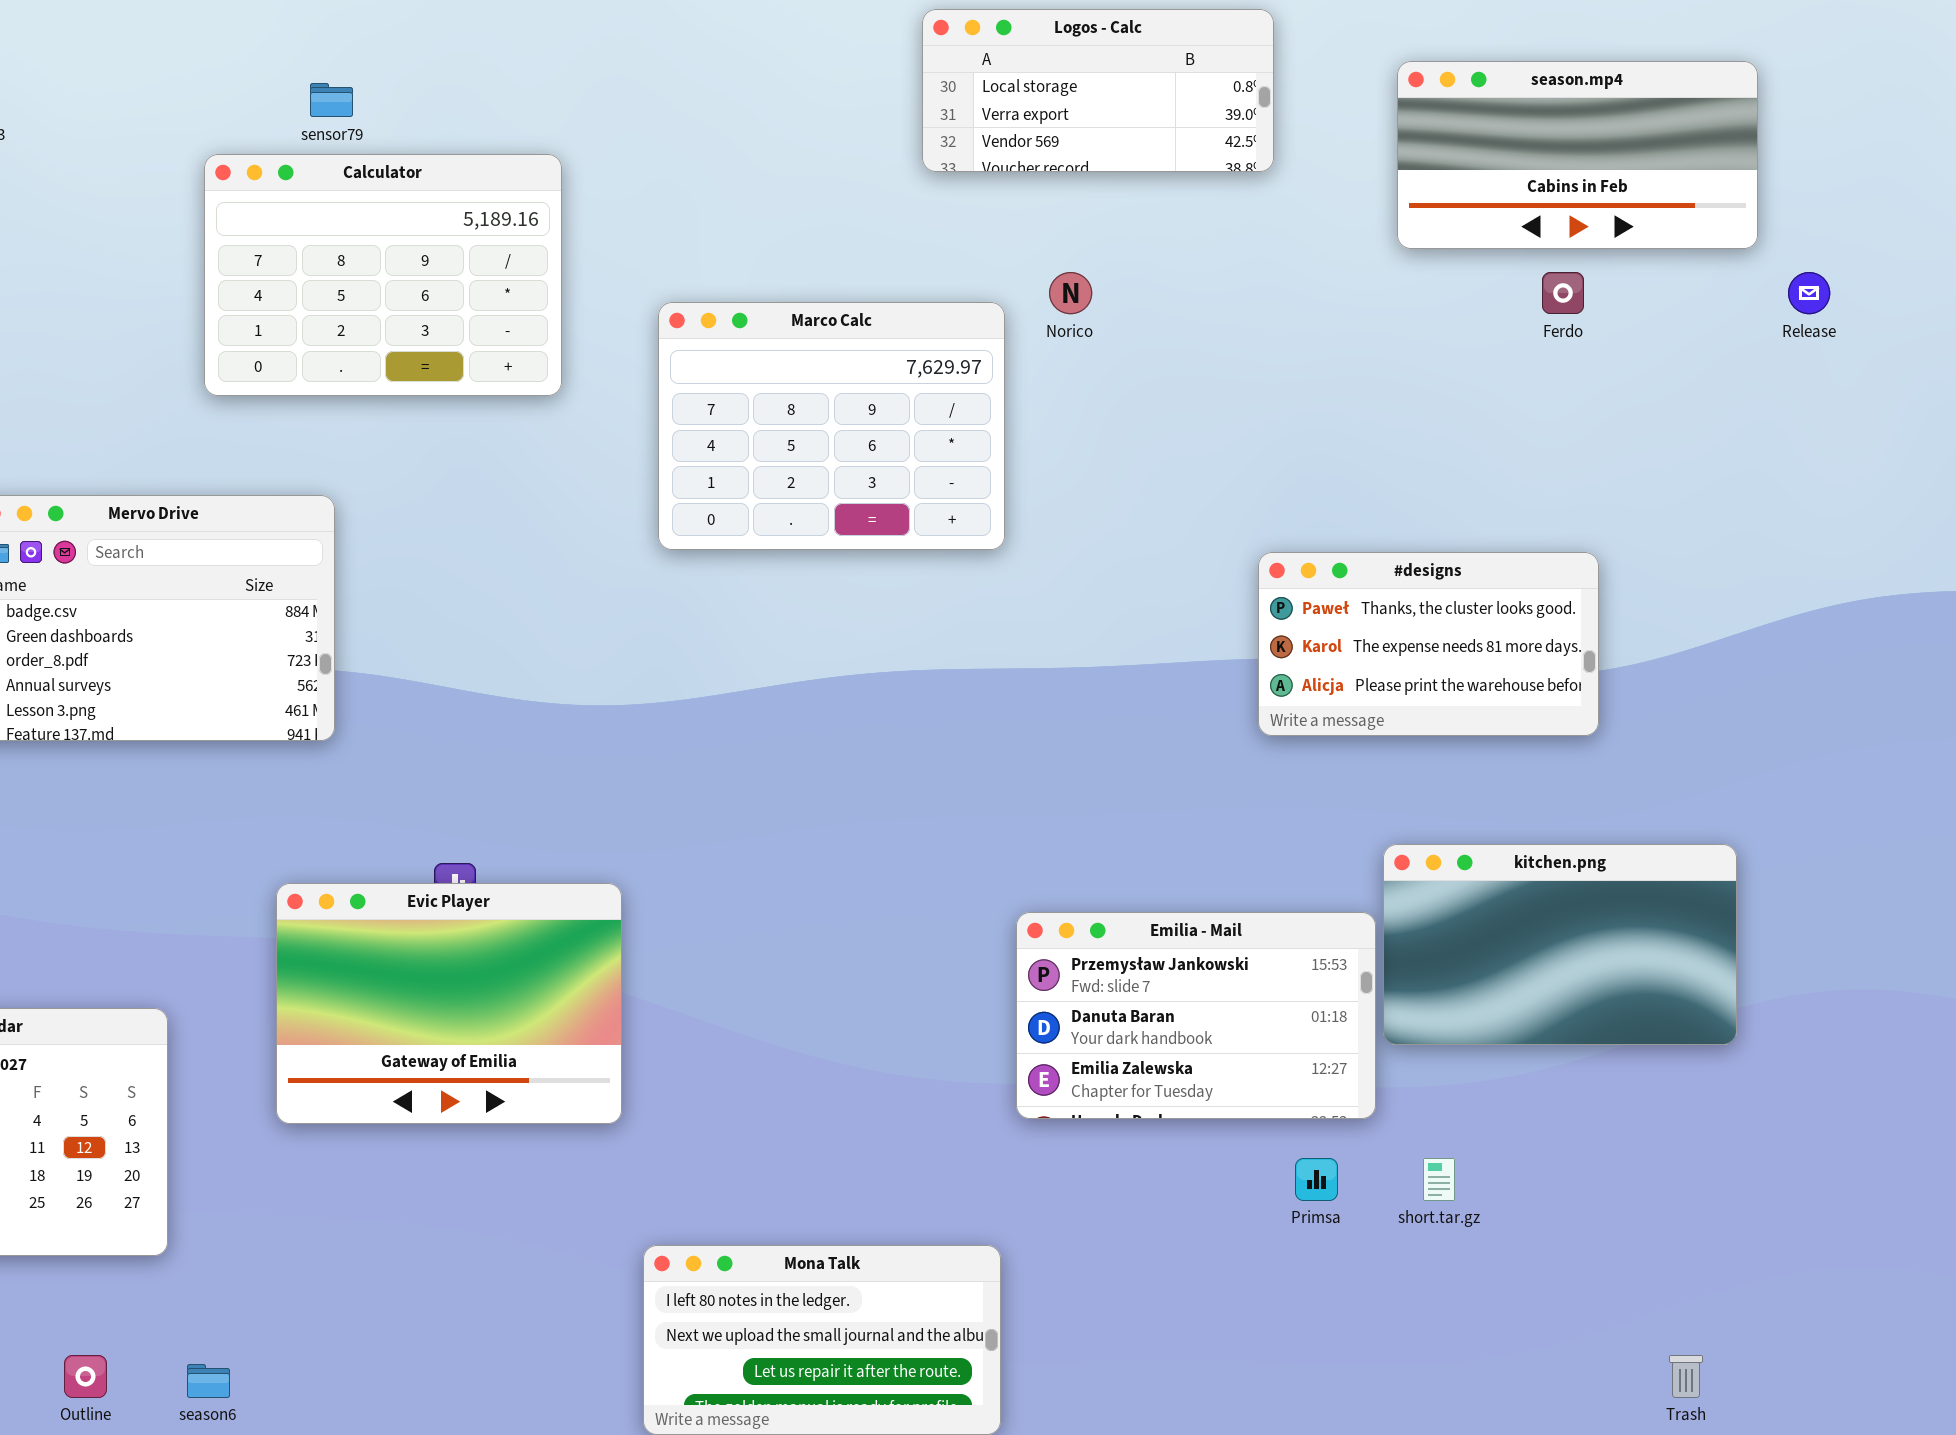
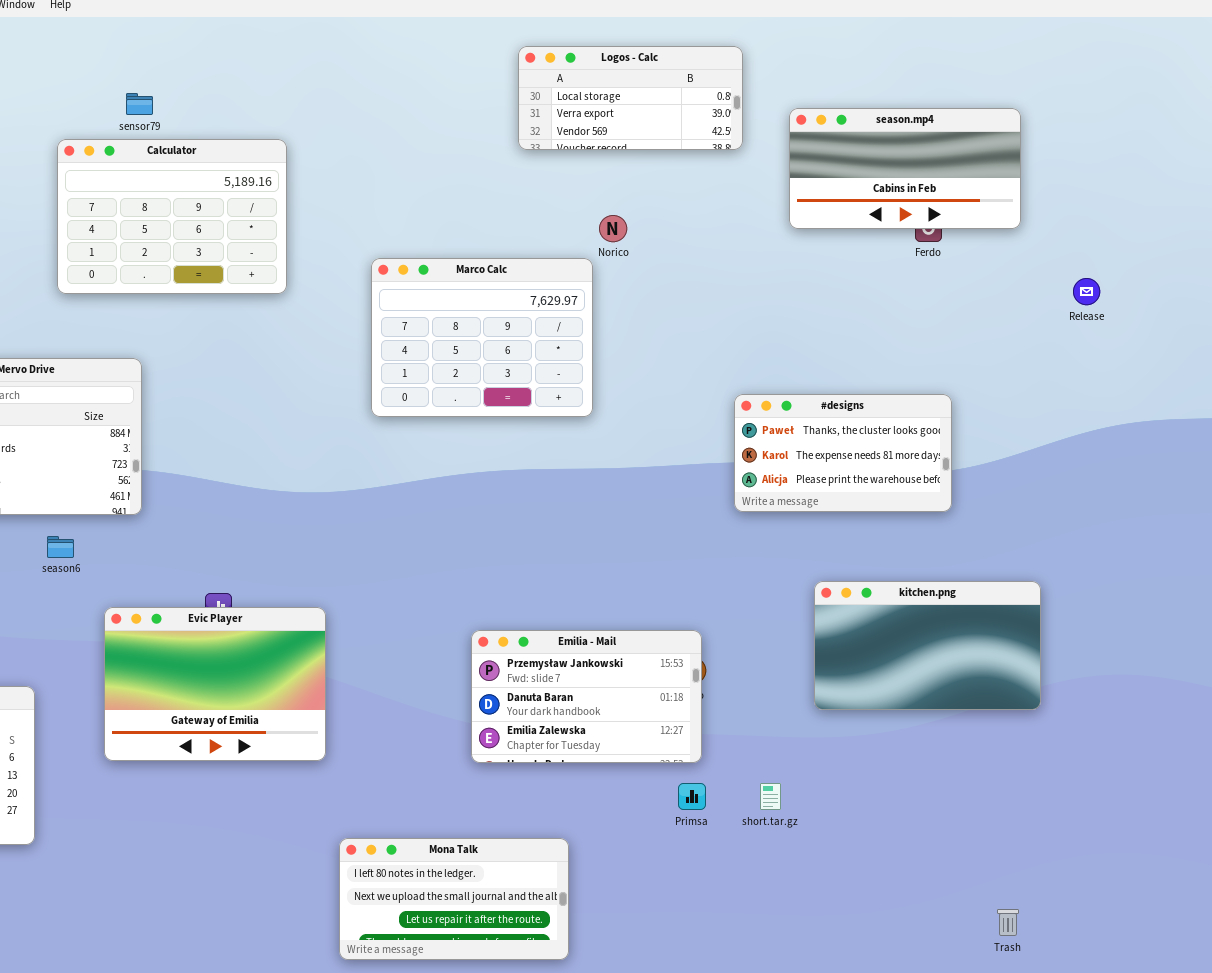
season.mp4: [1397,61,1758,249] -> [789,108,1021,229], moved
Release: [1788,272,1830,314] -> [1073,278,1100,305], moved
Marco Calc: [658,302,1005,550] -> [371,258,593,417], moved
Emilia - Mail: [1016,912,1376,1119] -> [471,630,702,763], moved
Primsa: [1295,1158,1338,1201] -> [678,783,706,810], moved
short.tar.gz: [1423,1158,1455,1201] -> [760,783,781,810], moved
season6: [187,1364,230,1398] -> [47,536,74,558], moved

